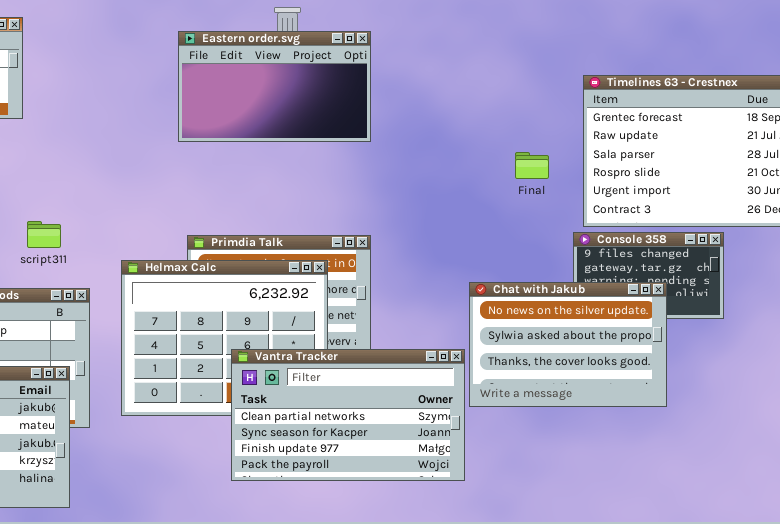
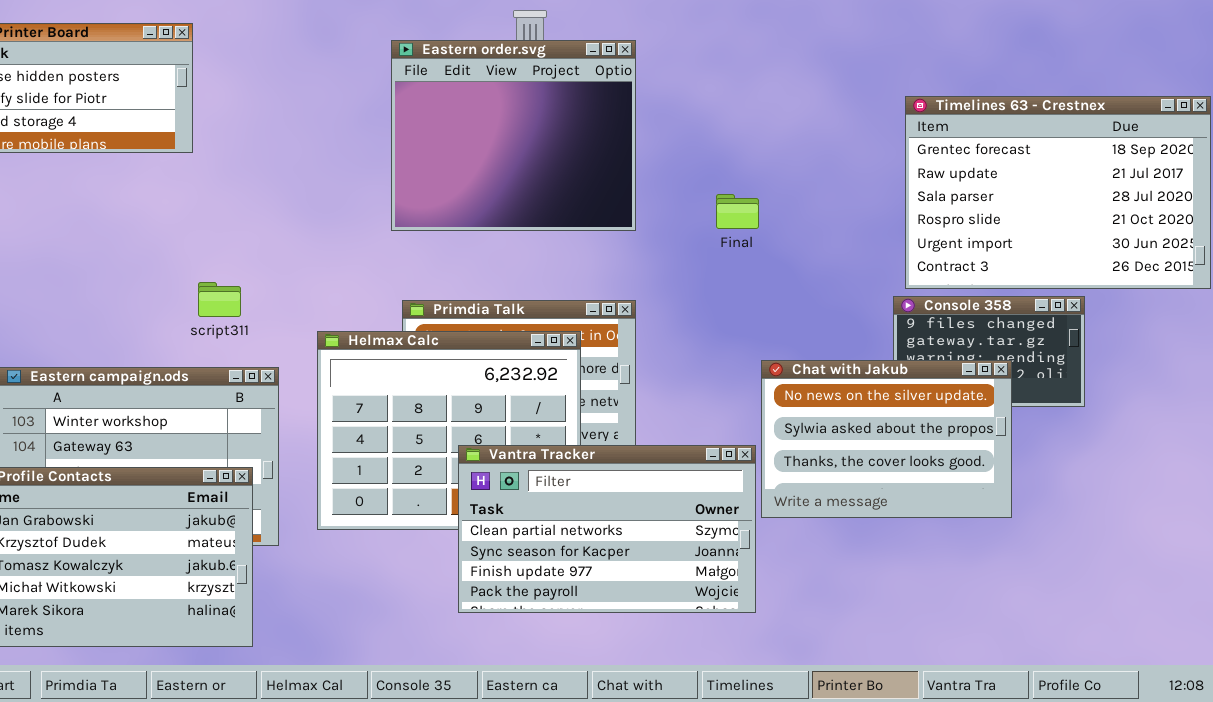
Eastern order.svg: [178,31,371,142] -> [391,40,636,231], resized
Final: [515,152,549,179] -> [716,194,759,229], moved

